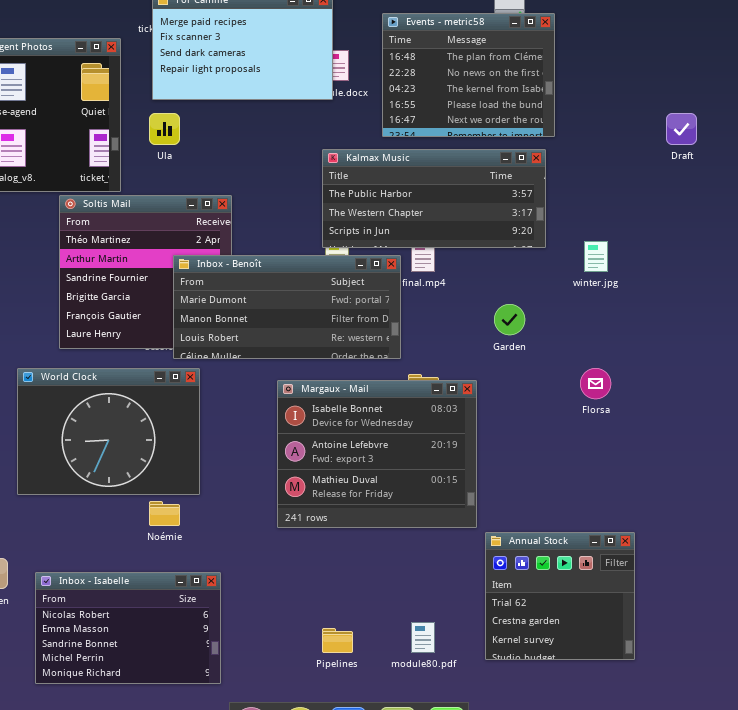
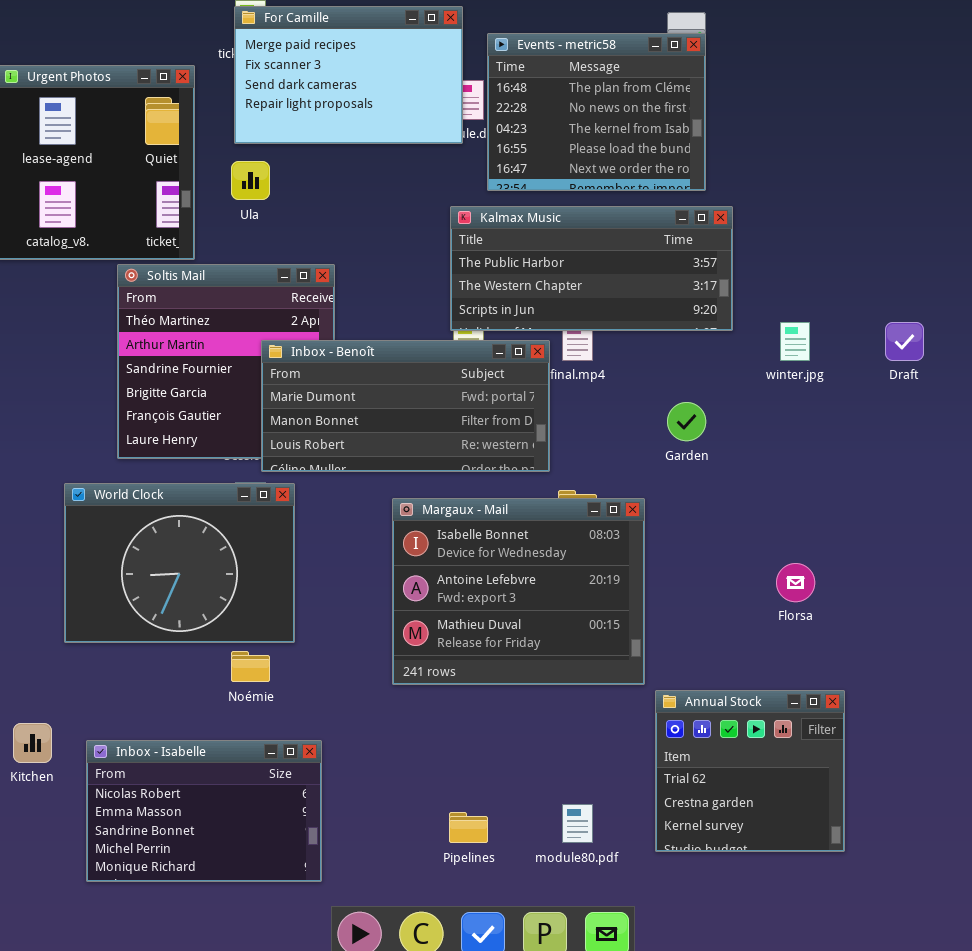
Events - metric58: [382,13,555,137] -> [487,33,706,191], moved
Draft: [666,113,697,145] -> [885,322,924,361], moved
Florsa: [580,368,611,399] -> [776,563,815,602], moved

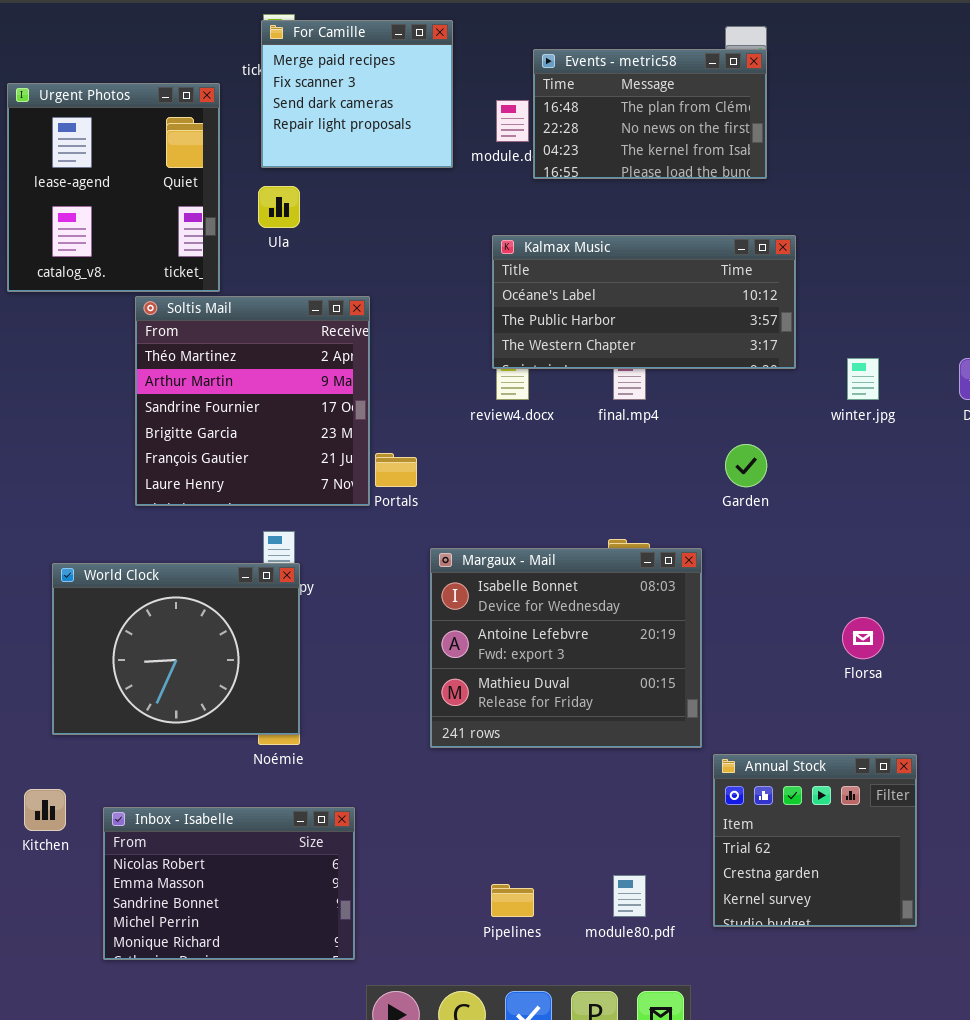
For Camille: [234,6,463,144] -> [261,20,453,168], resized
Events - metric58: [487,33,706,191] -> [533,49,767,179], resized
Kalmax Music: [450,206,733,331] -> [492,235,796,369], scrolled up 1 row
Inbox - Benoît: [261,340,550,472] -> none, closed
World Clock: [64,483,295,643] -> [52,563,300,735], moved

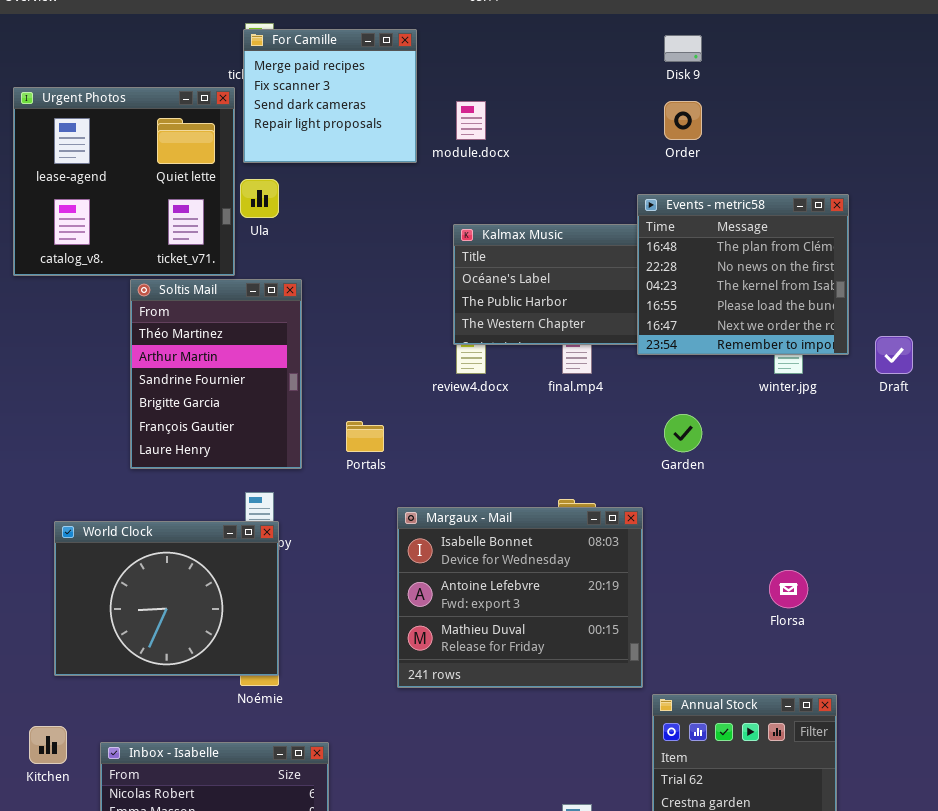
Events - metric58: [533,49,767,179] -> [637,194,849,355], moved, resized
Urgent Photos: [7,83,220,292] -> [13,87,235,276], resized
Soltis Mail: [135,296,370,506] -> [130,279,302,469], resized

